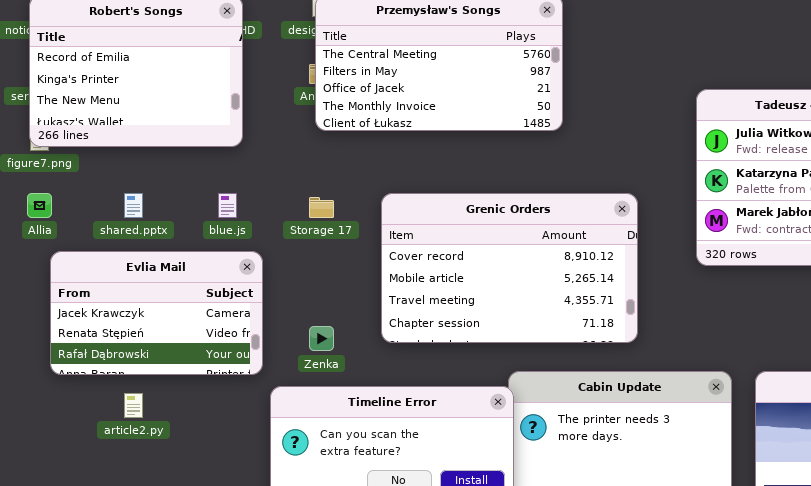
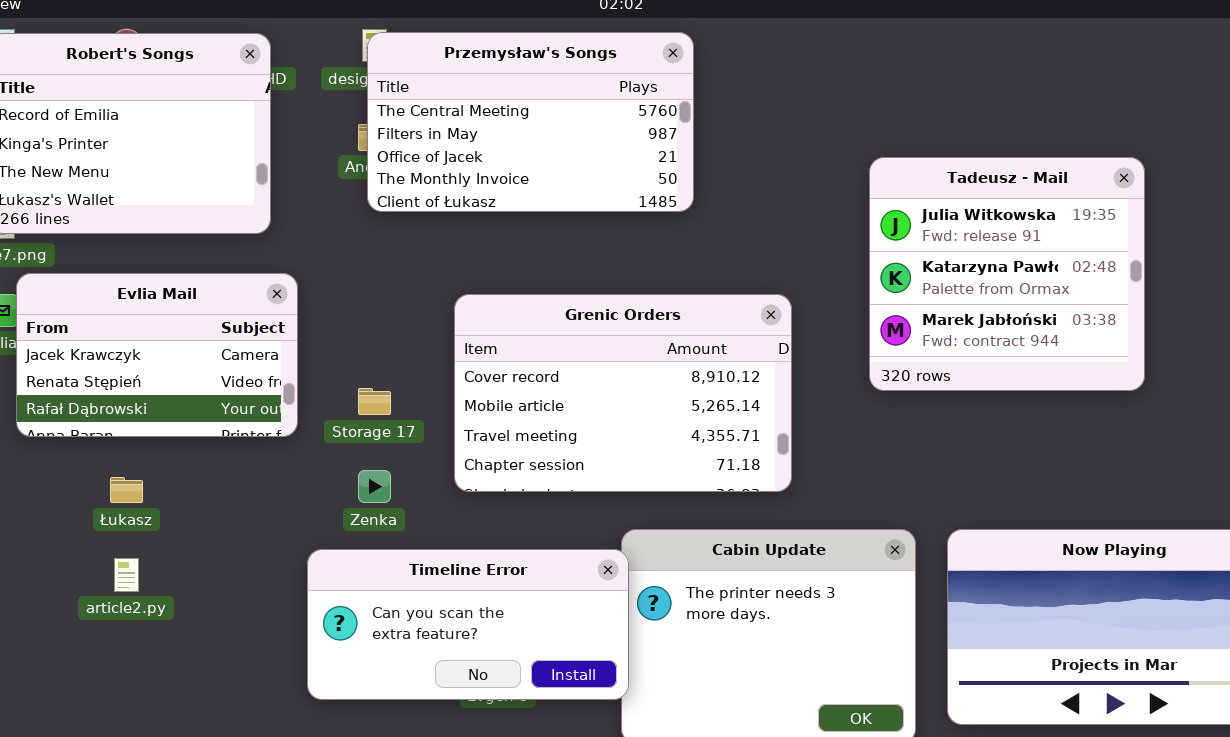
Storage 17: [309,197,334,218] -> [358,388,391,415], moved
Evlia Mail: [50,251,263,375] -> [16,273,298,437], moved

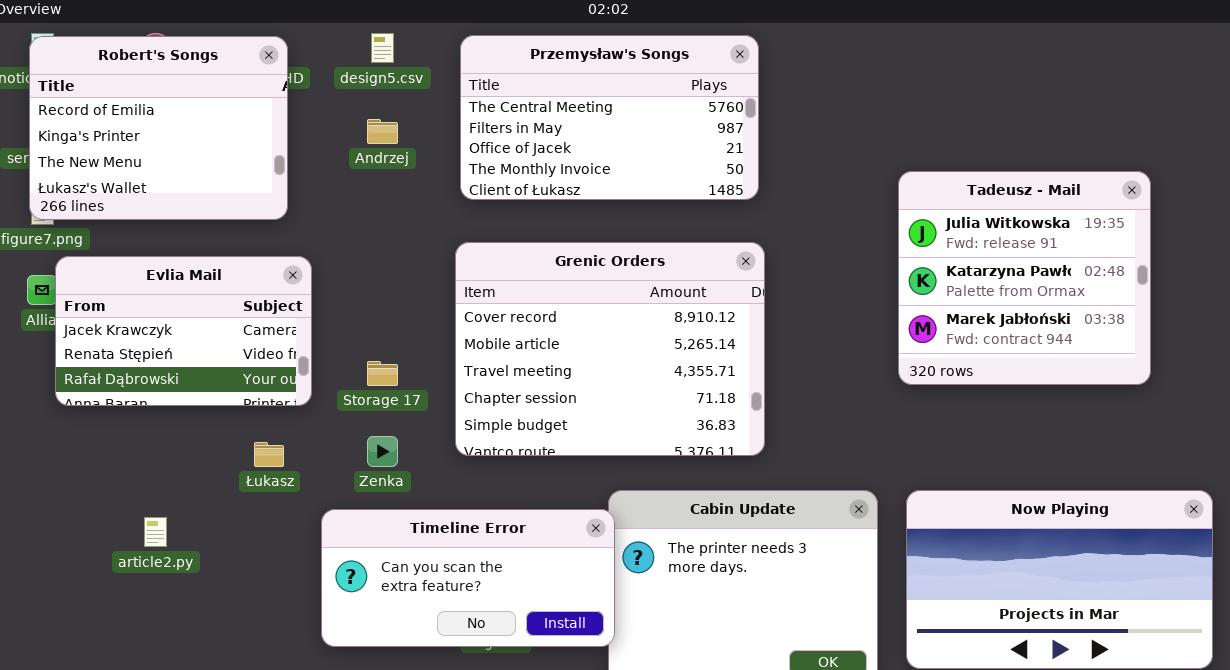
Przemysław's Songs: [367,32,694,212] -> [460,35,759,200], moved
Tadeusz - Mail: [869,157,1145,391] -> [898,171,1151,385], moved
Grenic Orders: [454,294,792,492] -> [455,242,765,456], resized
Łukasz: [110,477,143,503] -> [254,442,284,467], moved

